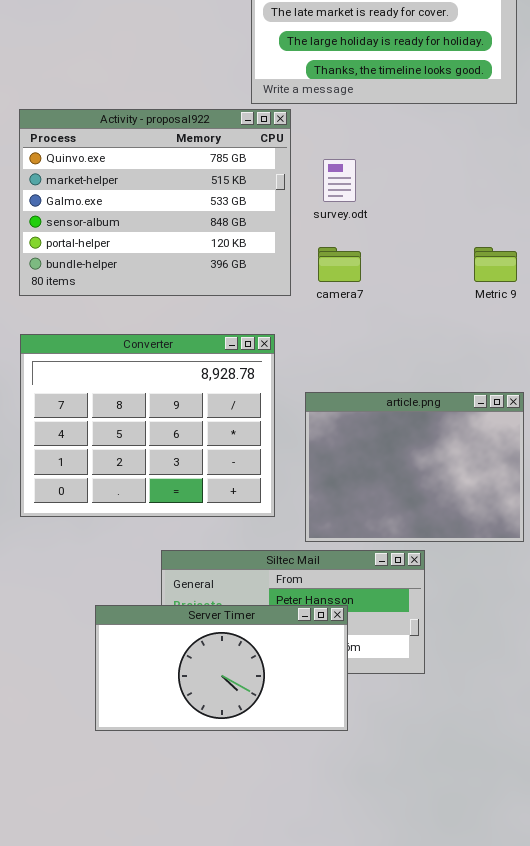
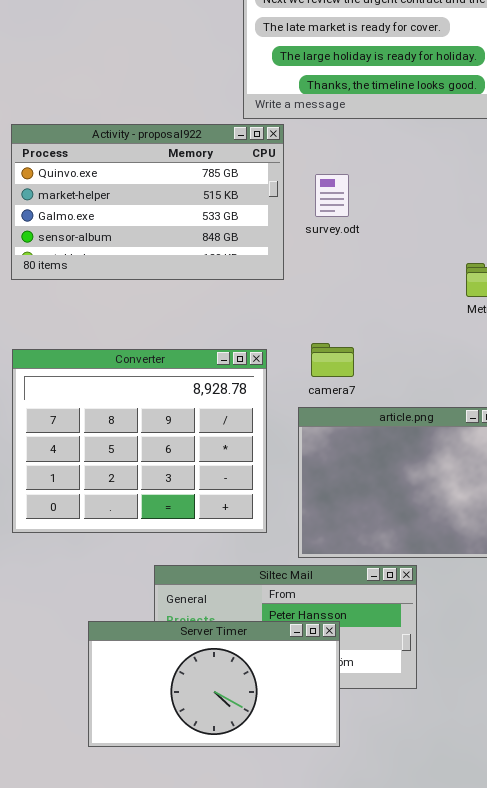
Activity - proposal922: [19,109,291,296] -> [11,124,284,280], resized
camera7: [318,247,361,282] -> [311,343,354,377], moved

